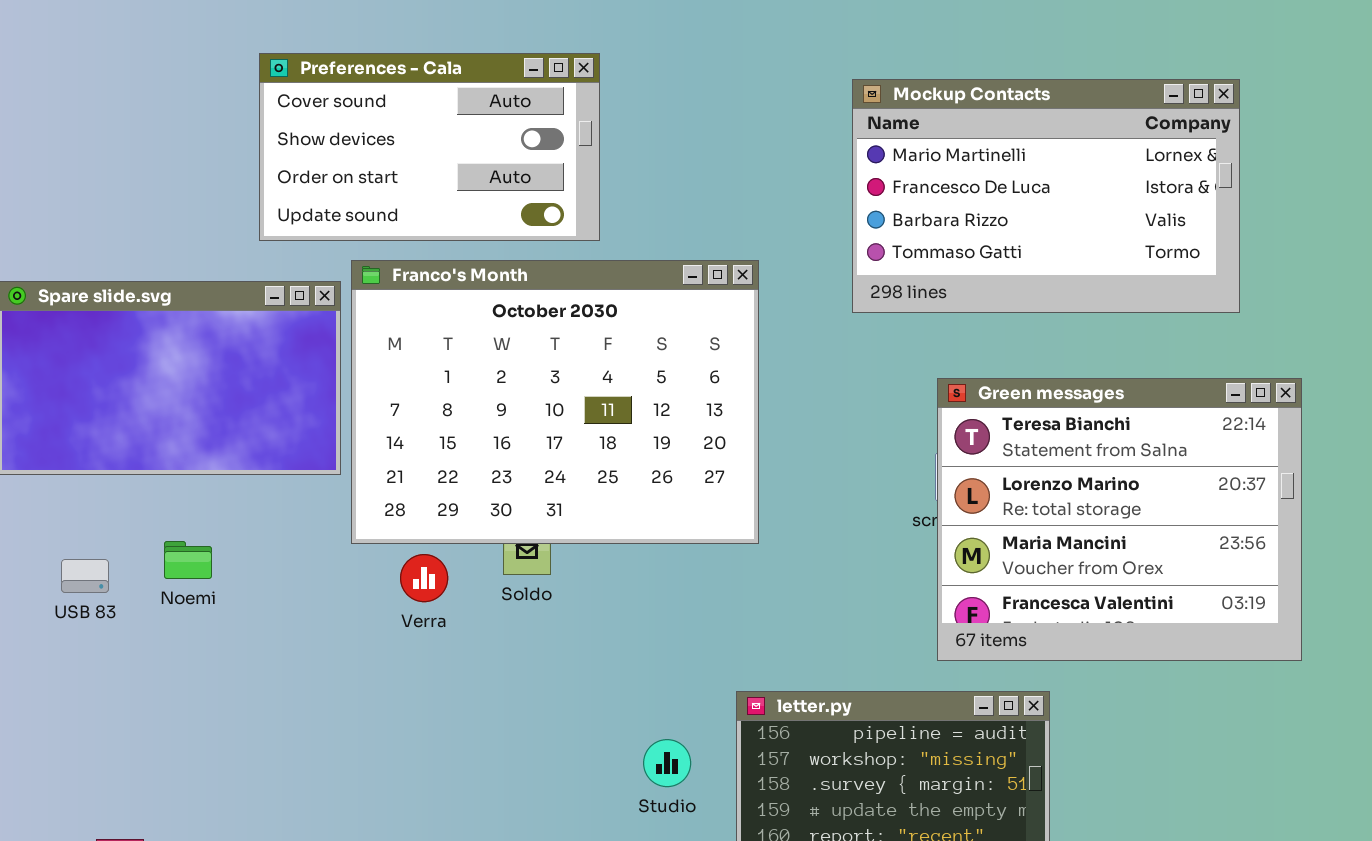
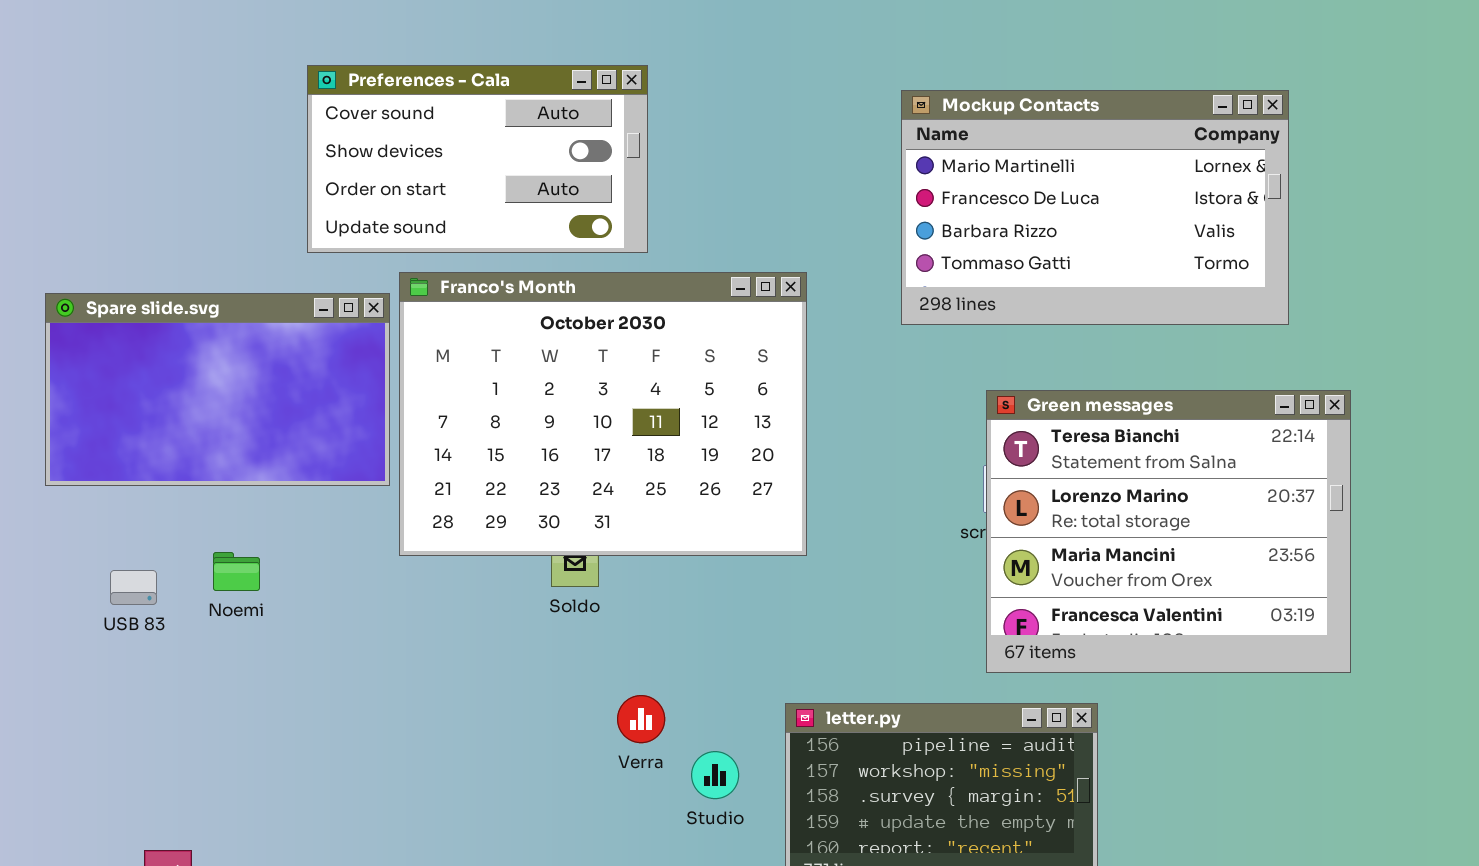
Verra: [400,554,448,602] -> [617,695,665,743], moved

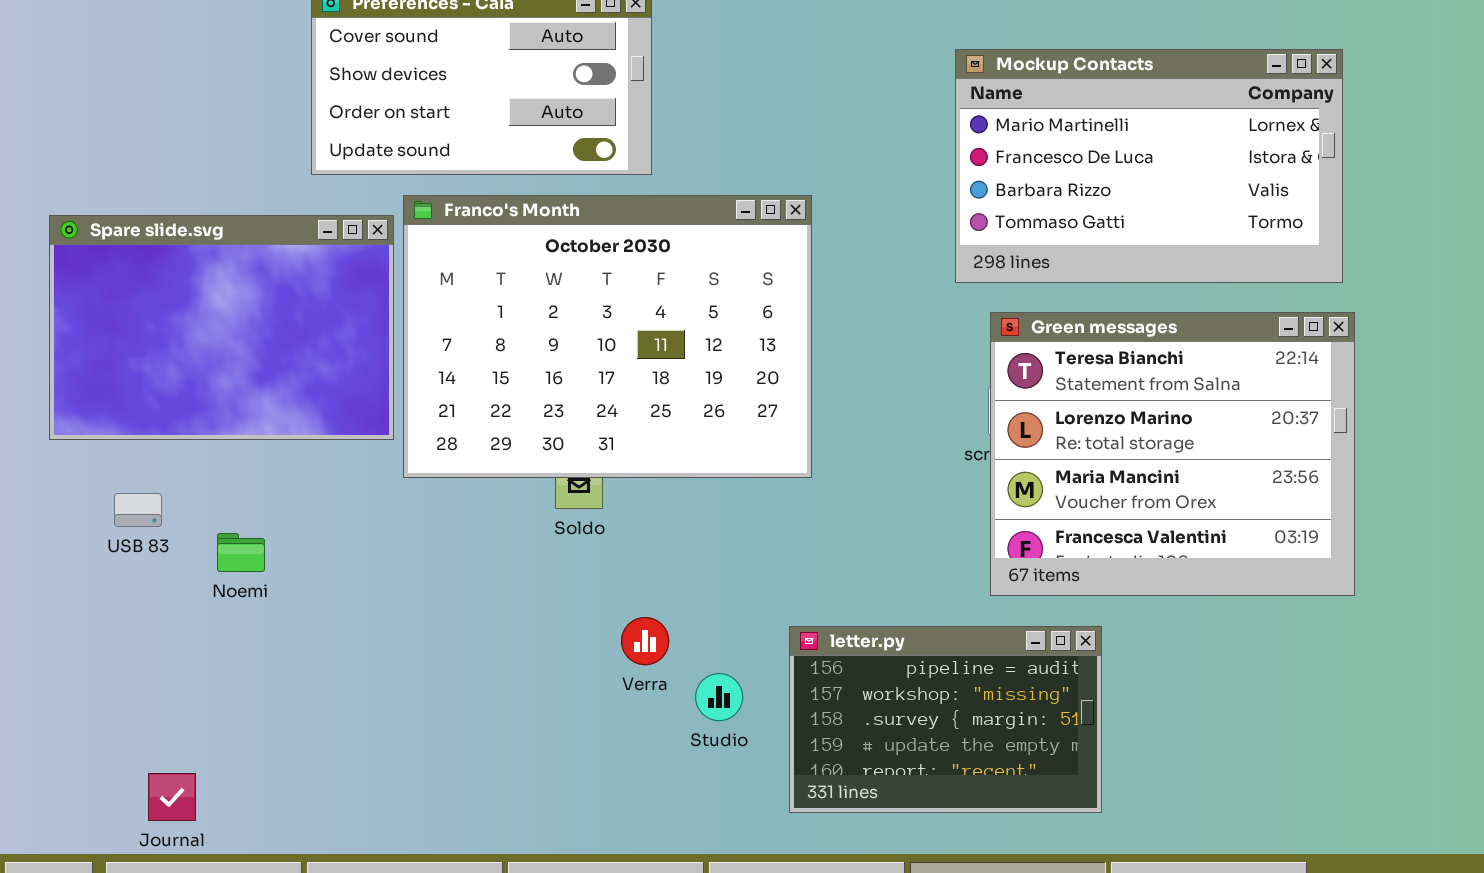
Mockup Contacts: [901,90,1289,325] -> [955,49,1343,283], moved
Spare slide.svg: [45,293,390,486] -> [49,215,394,440], resized
Noemi: [213,552,260,591] -> [217,533,265,572], moved

